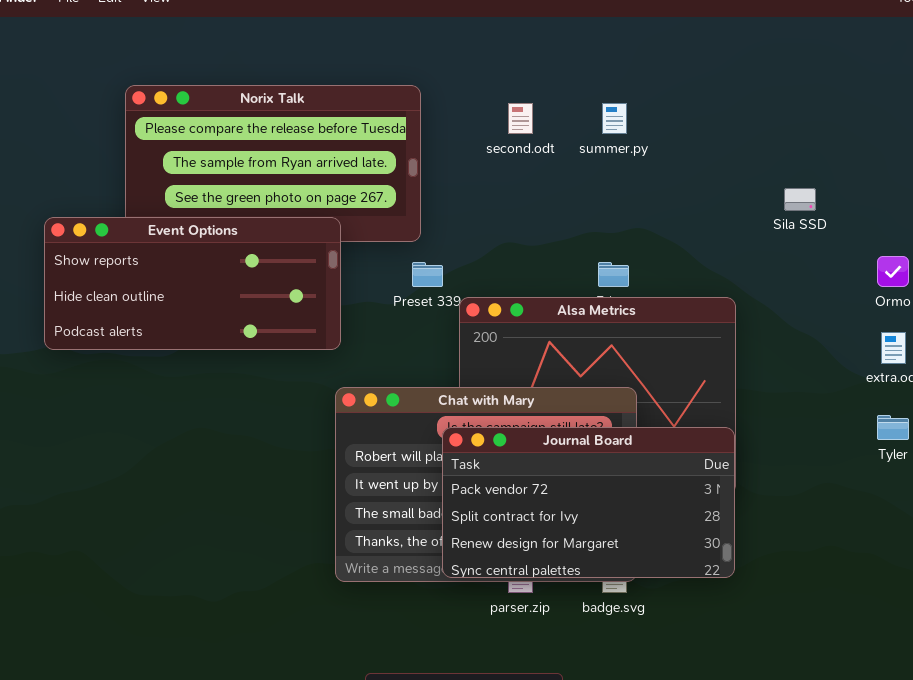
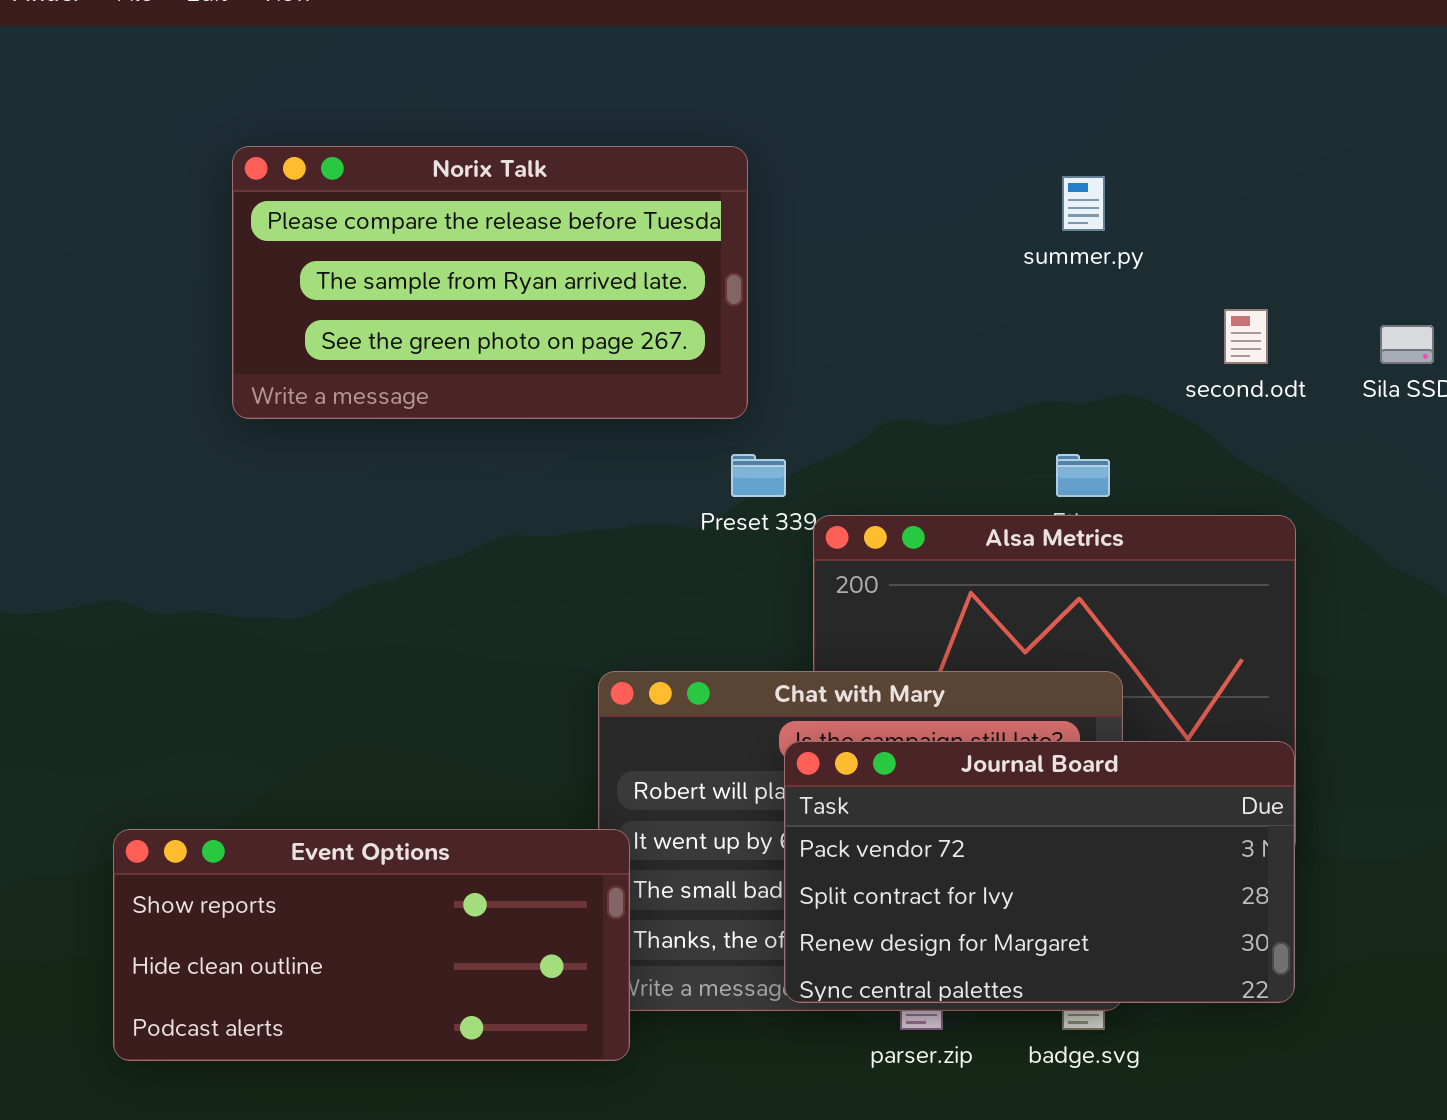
second.odt: [508,103,533,134] -> [1224,309,1268,364], moved
Event Options: [44,217,341,350] -> [113,829,630,1061], moved

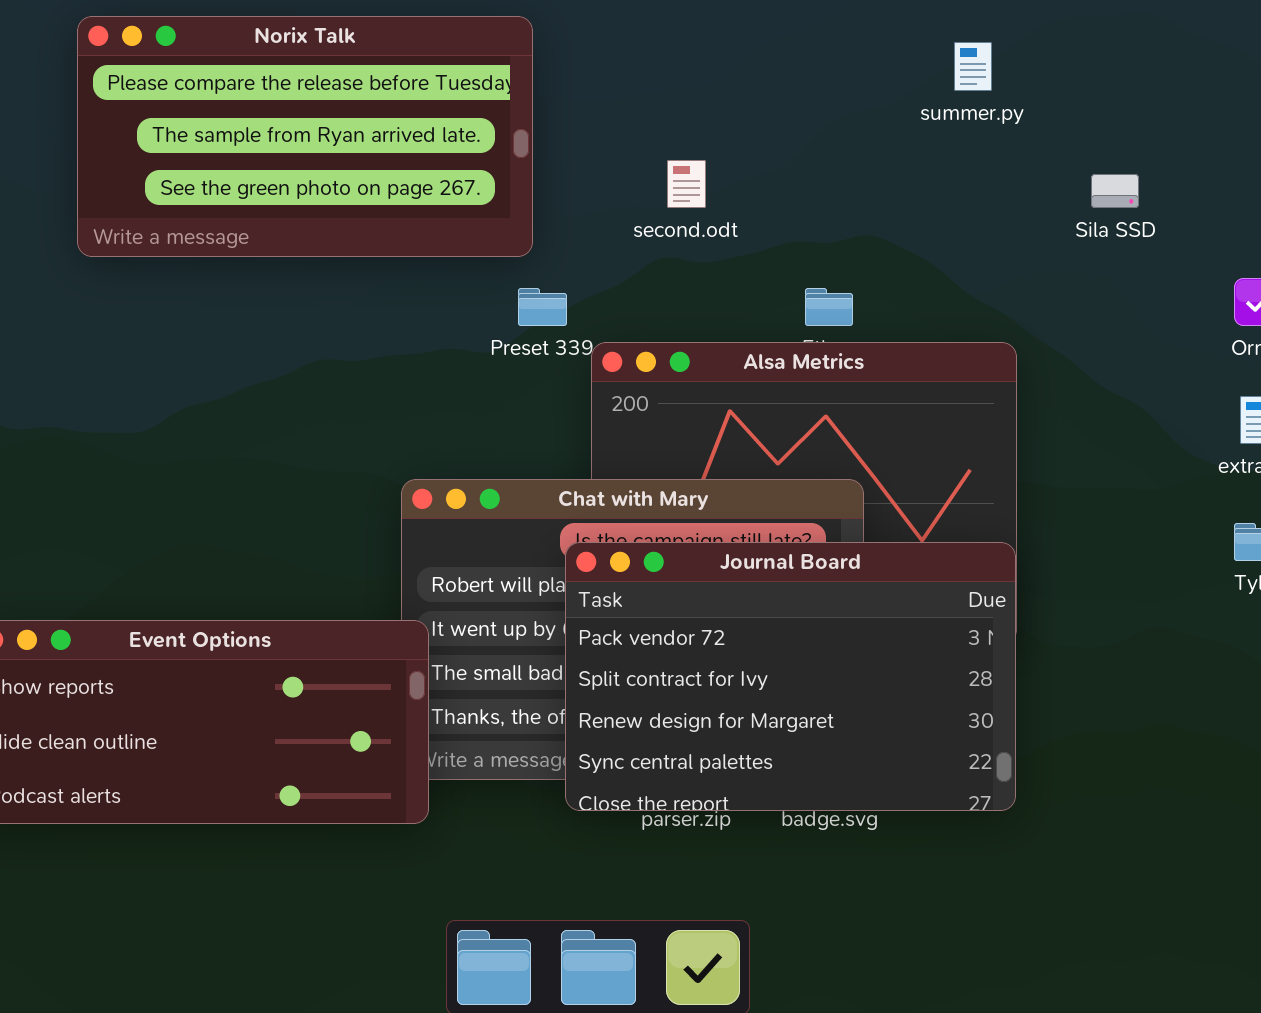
summer.py: [1062,176,1105,231] -> [954,42,992,91], moved
second.odt: [1224,309,1268,364] -> [667,160,706,208], moved
Journal Board: [784,741,1295,1003] -> [565,542,1016,811], resized

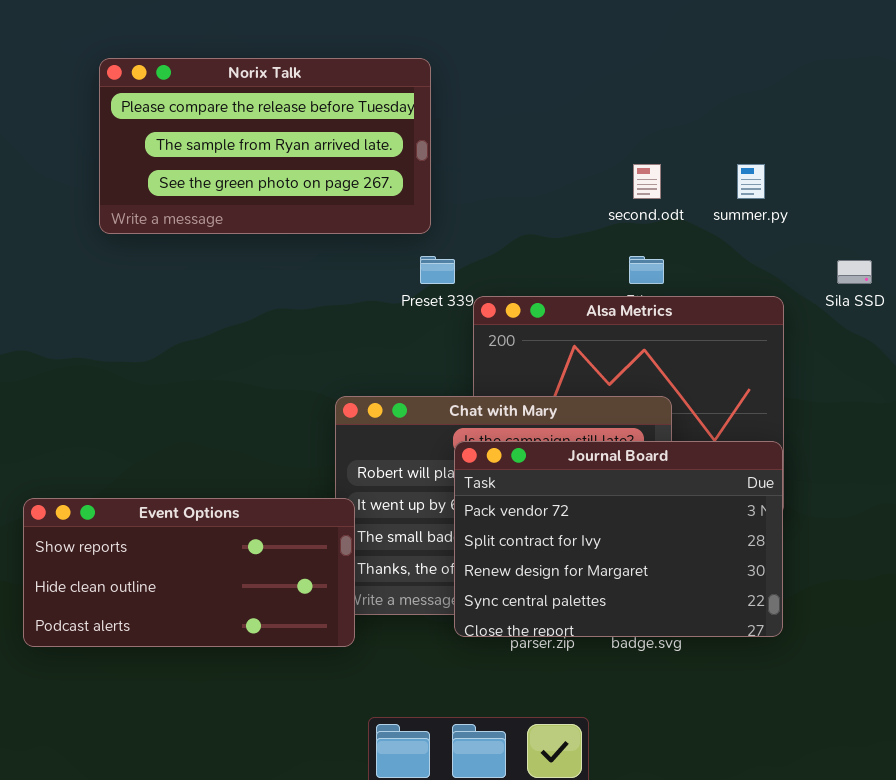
summer.py: [954,42,992,91] -> [737,164,765,199], moved
second.odt: [667,160,706,208] -> [633,164,661,199], moved
Sila SSD: [1091,174,1139,208] -> [837,260,872,284], moved

